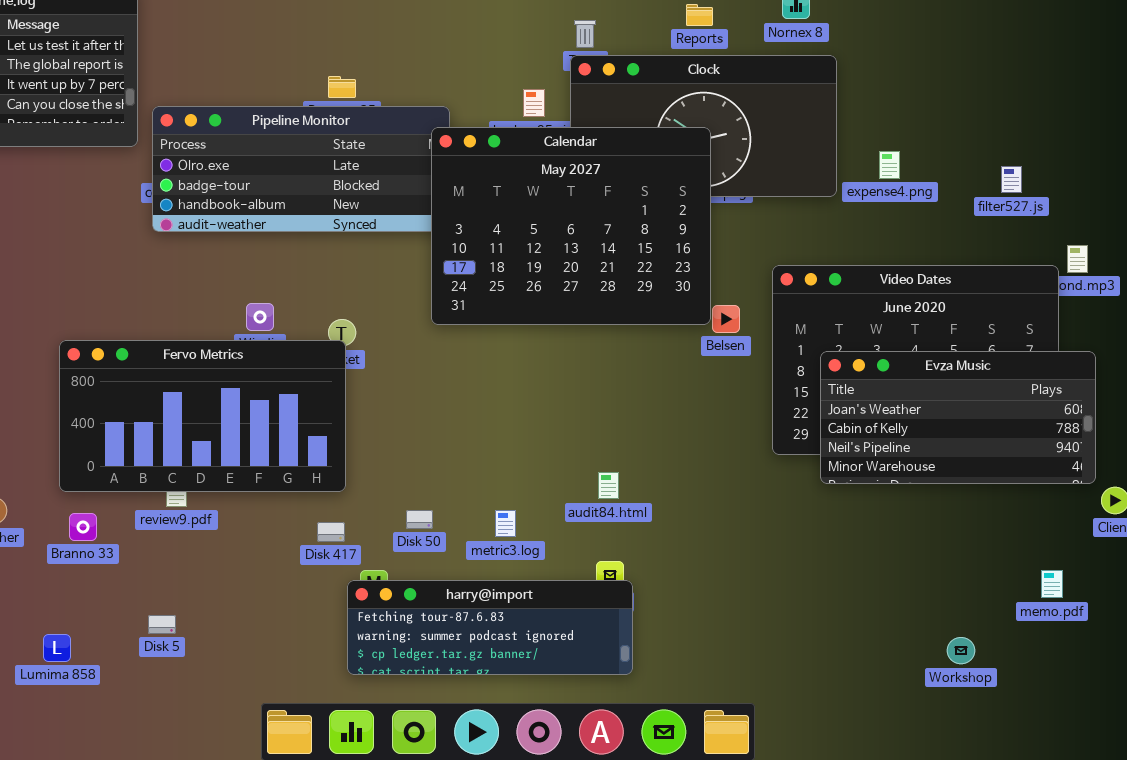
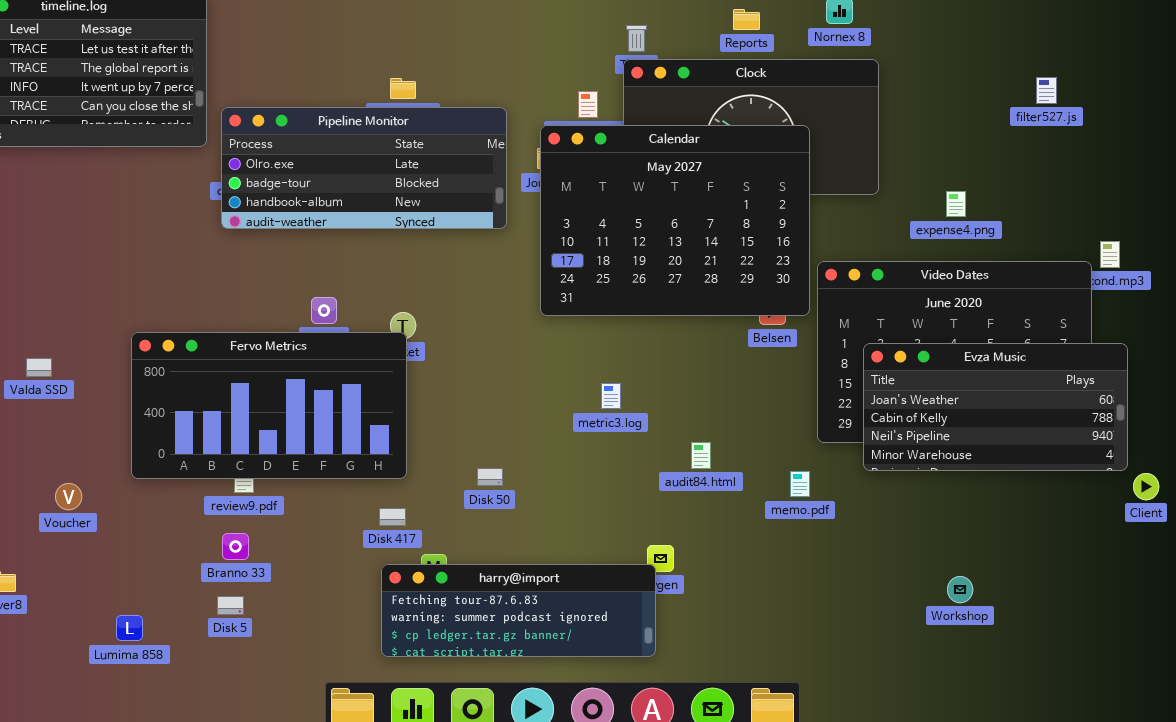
Calendar: [431,127,711,325] -> [540,125,810,316], moved
expense4.png: [879,151,900,179] -> [946,191,966,217], moved
filter527.js: [1001,166,1022,193] -> [1036,77,1057,104], moved
audit84.html: [598,472,619,499] -> [691,442,711,469], moved
Disk 50: [406,510,433,529] -> [477,468,503,486], moved
metric3.log: [495,510,516,537] -> [601,383,621,409], moved
Branno 33: [69,513,97,541] -> [222,533,249,560], moved
memo.pdf: [1041,570,1063,598] -> [790,471,810,497], moved
harry@import: [347,580,633,675] -> [381,564,656,657], moved
Workshop: [947,637,975,664] -> [947,576,973,603], moved

